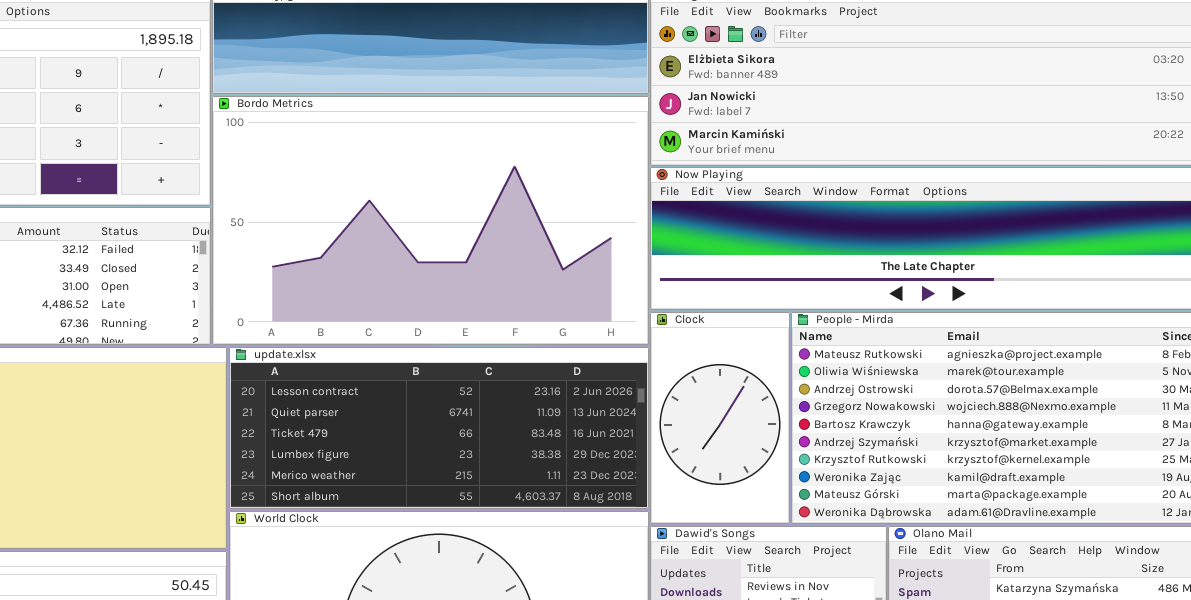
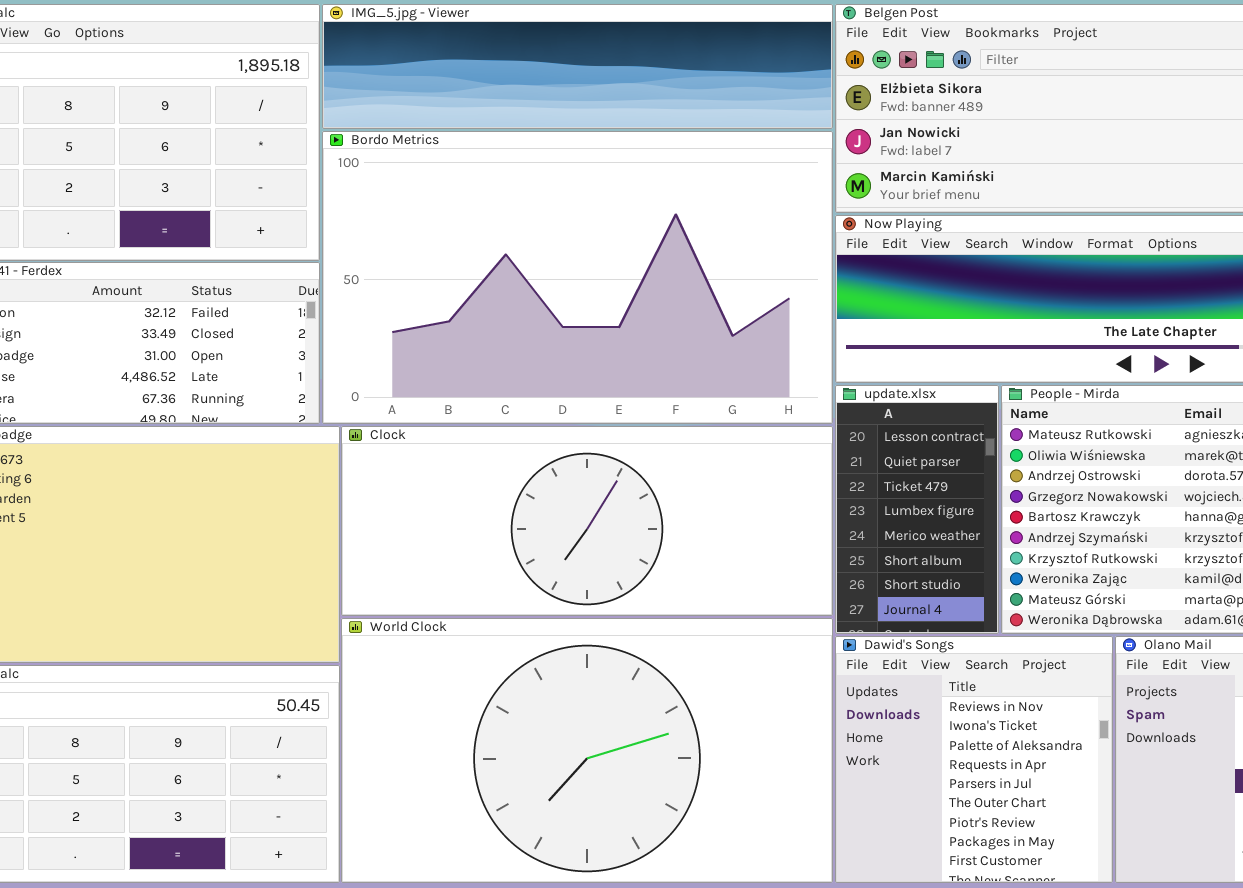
Clock: [650,312,790,524] -> [341,426,833,616], moved, resized
update.xlsx: [229,347,649,509] -> [835,385,999,634], moved, resized

